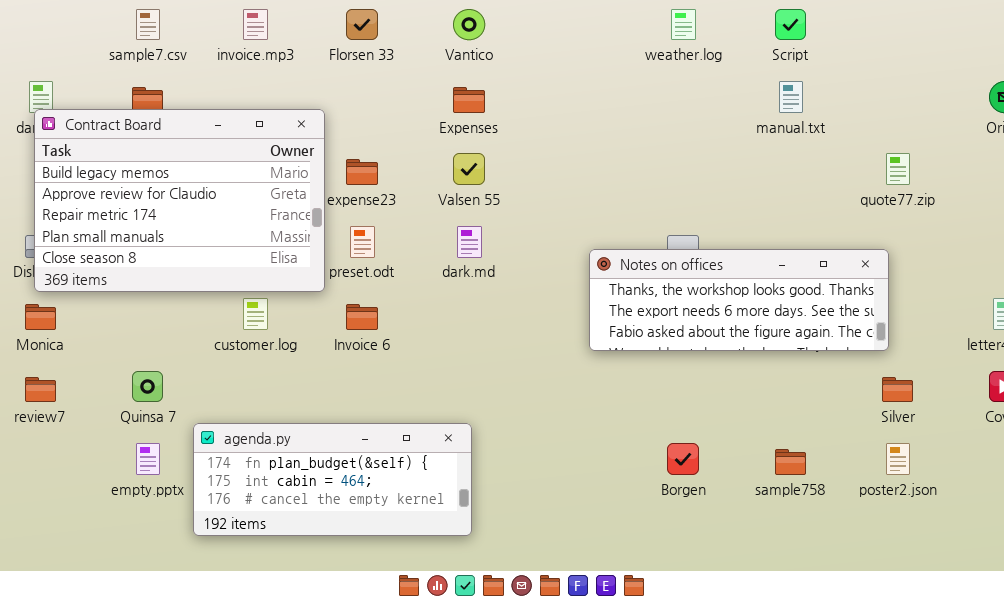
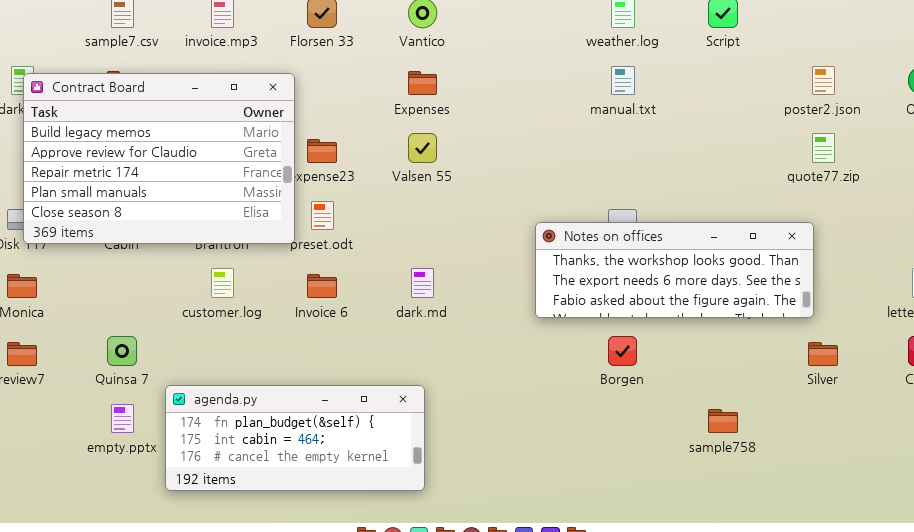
manual.txt: [779,81,803,113] -> [611,66,635,95], moved
Contract Board: [34,109,325,292] -> [23,73,295,244], moved
dark.md: [457,226,482,258] -> [411,268,434,298], moved
Borgen: [667,443,699,475] -> [608,336,637,366], moved
poster2.json: [886,443,910,475] -> [812,66,835,95], moved

